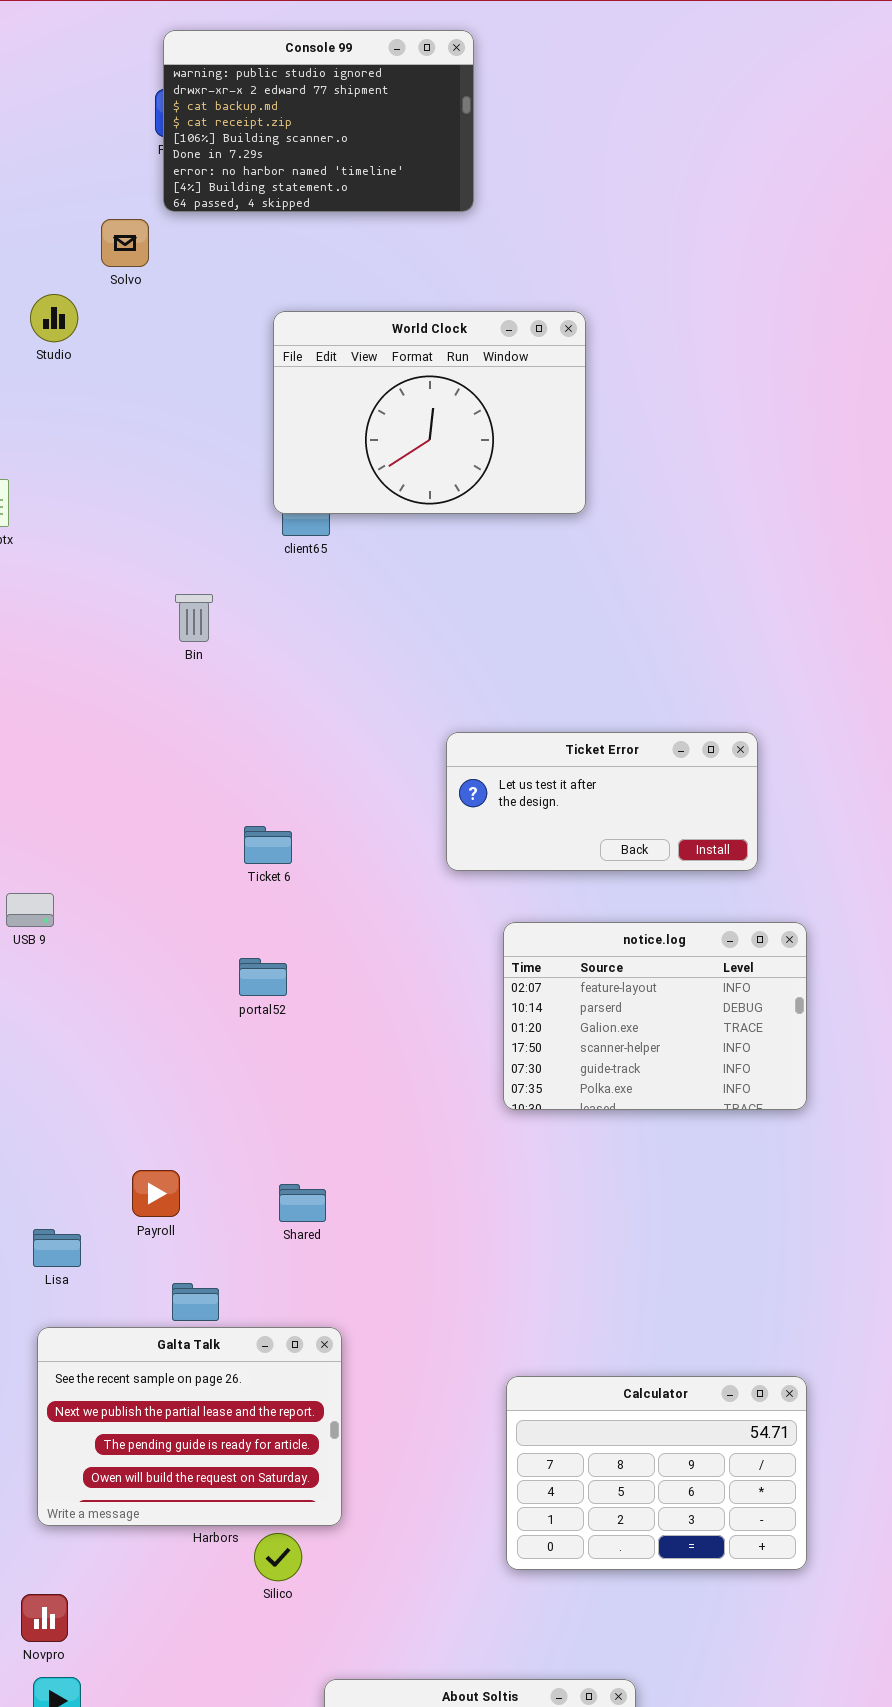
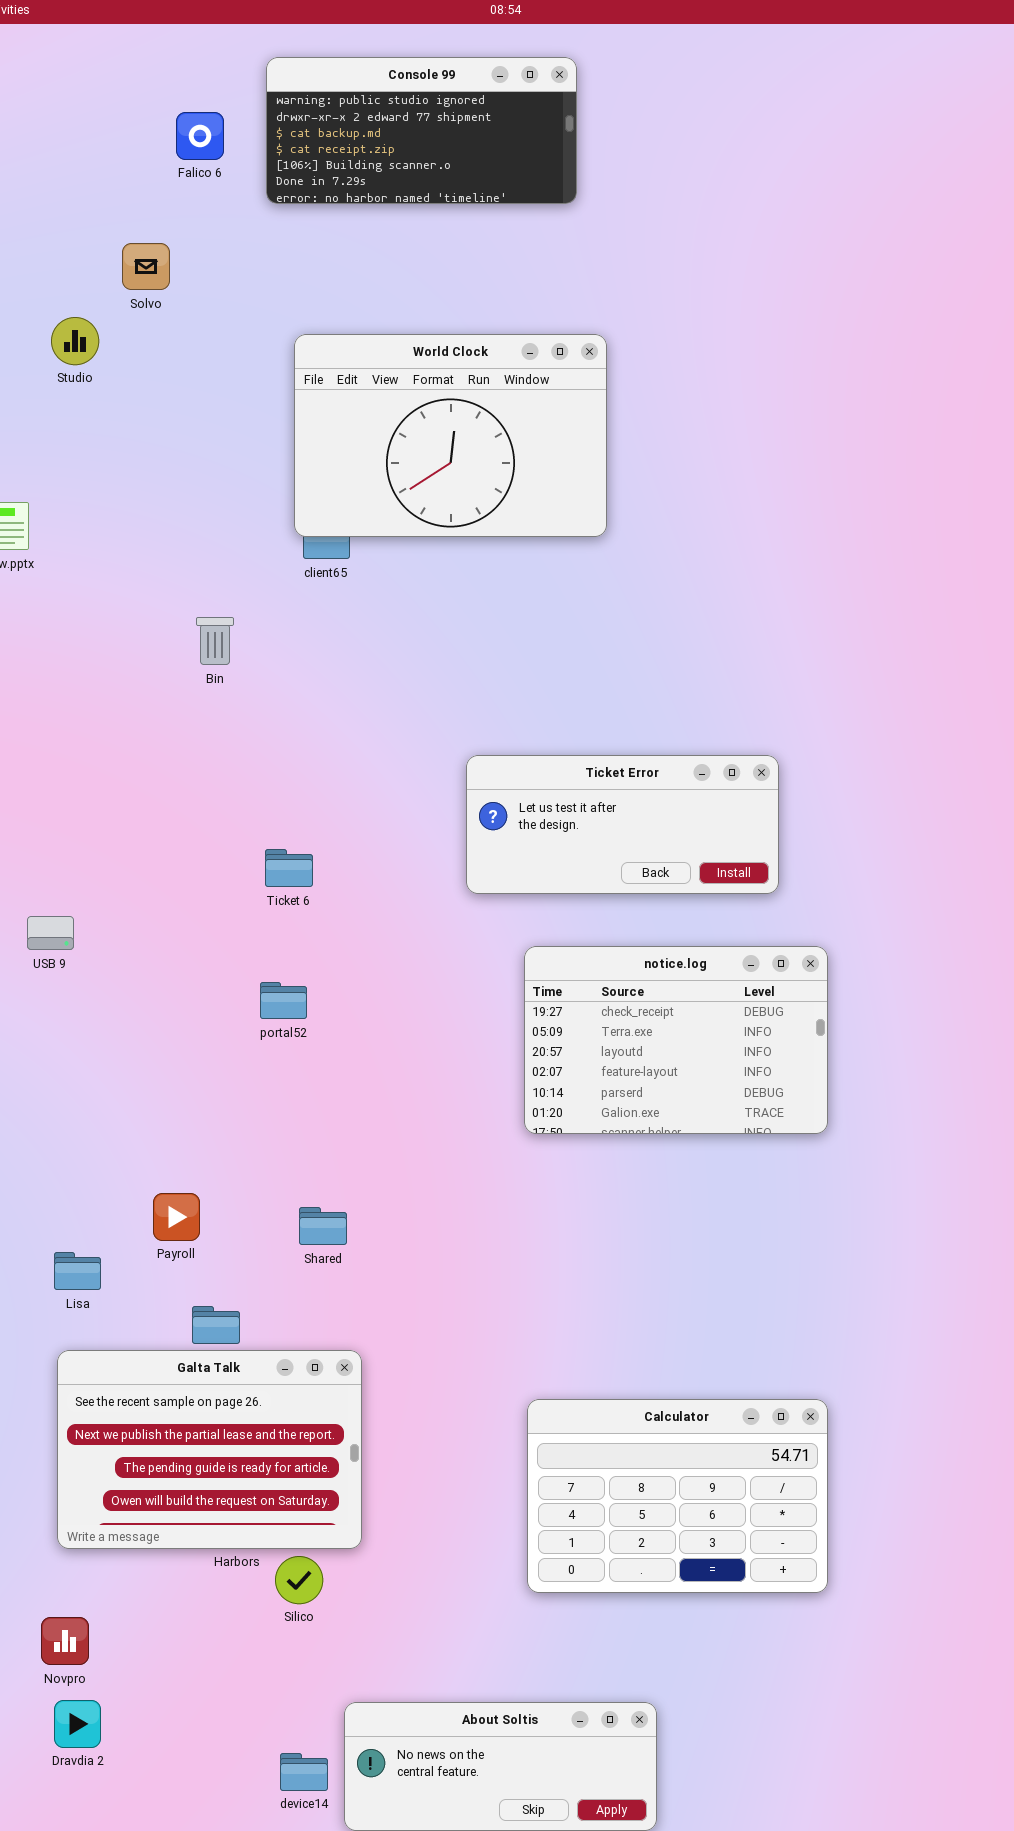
Console 99: [163,30,474,212] -> [266,57,577,204], moved, resized
notice.log: [503,922,807,1110] -> [524,946,828,1134], scrolled up 3 rows

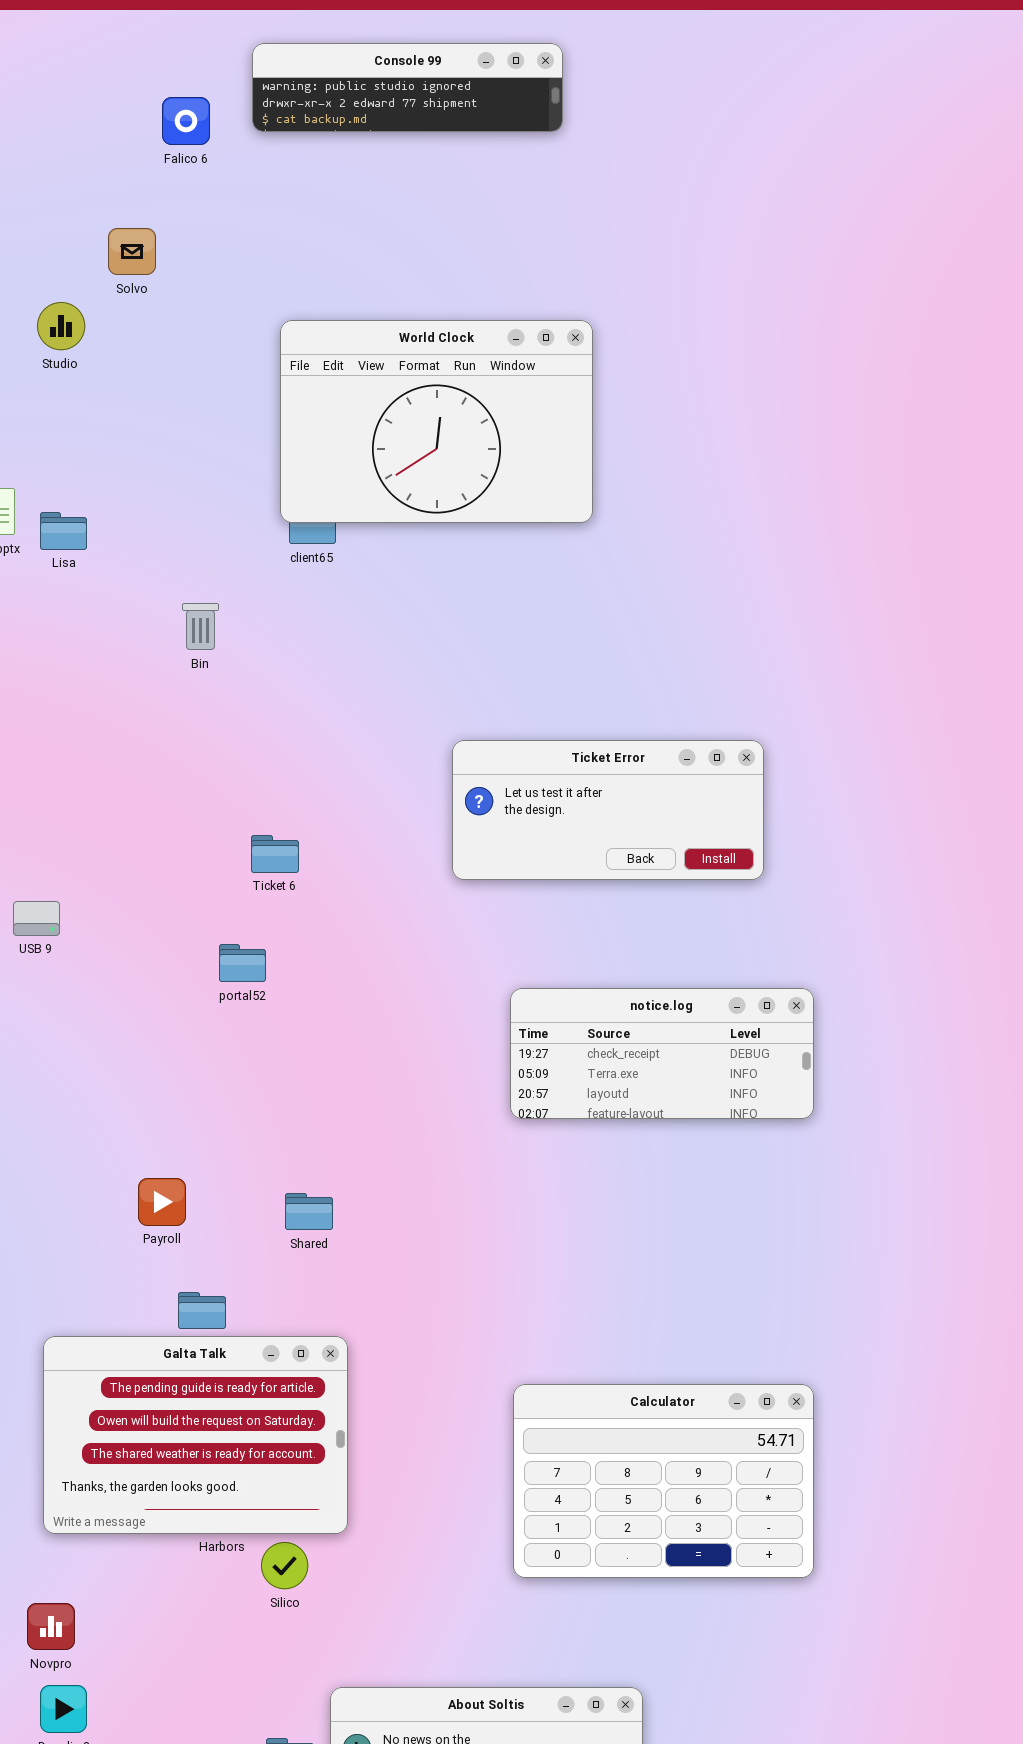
Console 99: [266,57,577,204] -> [252,43,563,132], resized
notice.log: [524,946,828,1134] -> [510,988,814,1119], resized
portal52: [260,982,307,1019] -> [219,944,266,982], moved
Lisa: [54,1252,101,1290] -> [40,512,87,550], moved
Galta Talk: [57,1350,362,1549] -> [43,1336,348,1534], scrolled down 2 rows

